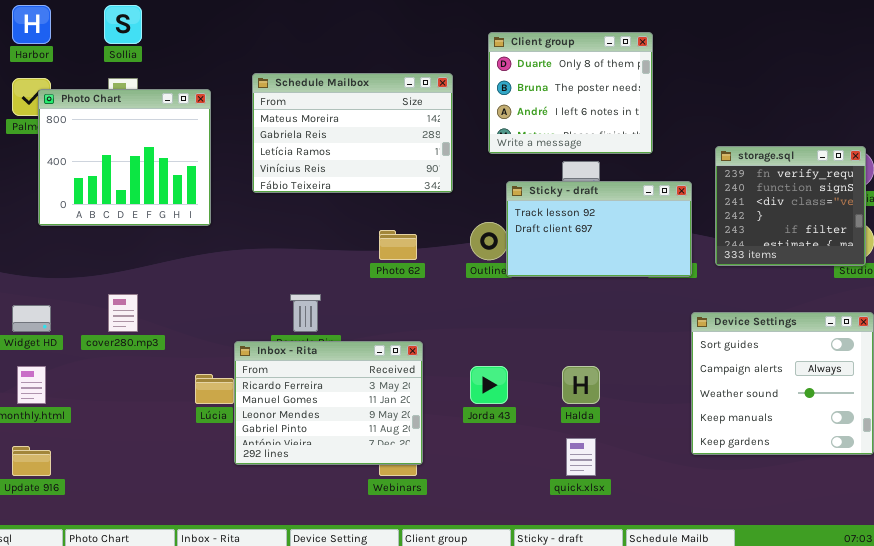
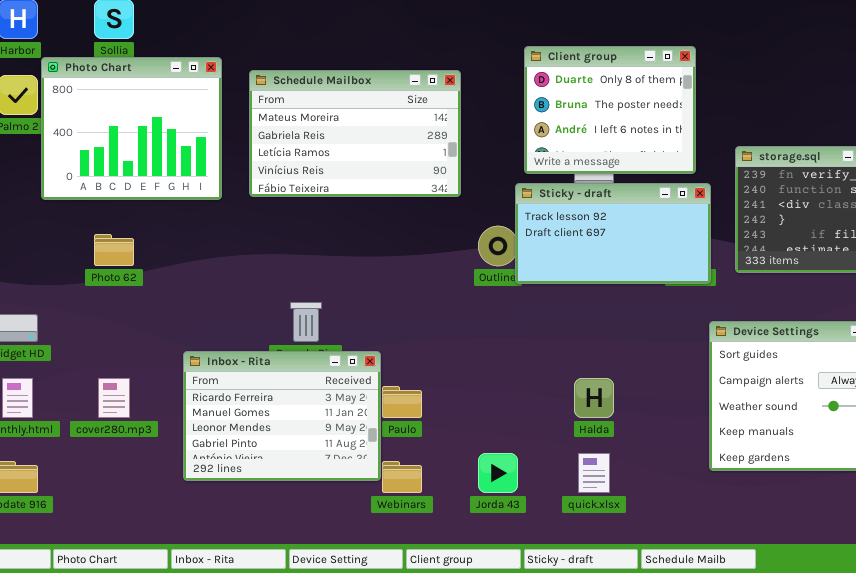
Client group: [488,32,653,154] -> [524,46,696,174], moved
Photo Chart: [38,89,211,226] -> [41,57,222,200], moved
Photo 62: [379,230,417,260] -> [94,234,134,266], moved
cover280.mp3: [108,294,138,332] -> [98,378,130,418], moved
Inbox - Rita: [234,341,423,465] -> [183,351,381,481], moved
Jorda 43: [470,366,508,404] -> [478,453,518,493], moved

